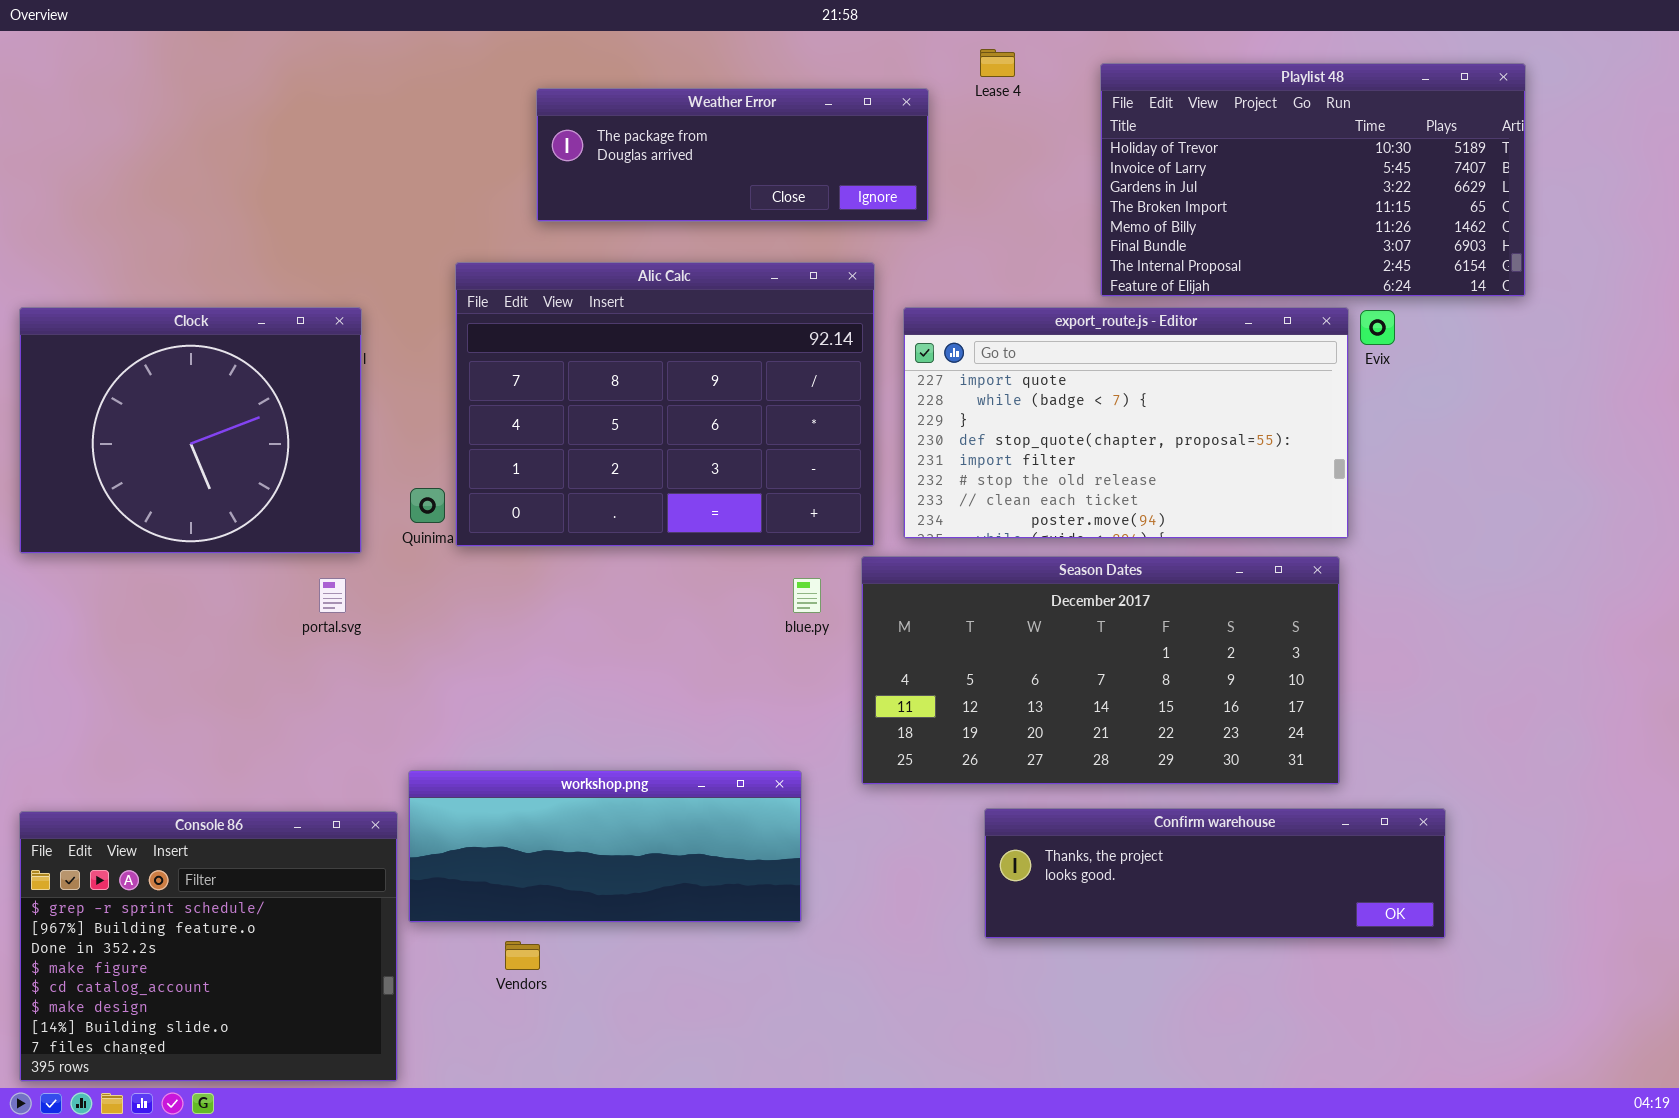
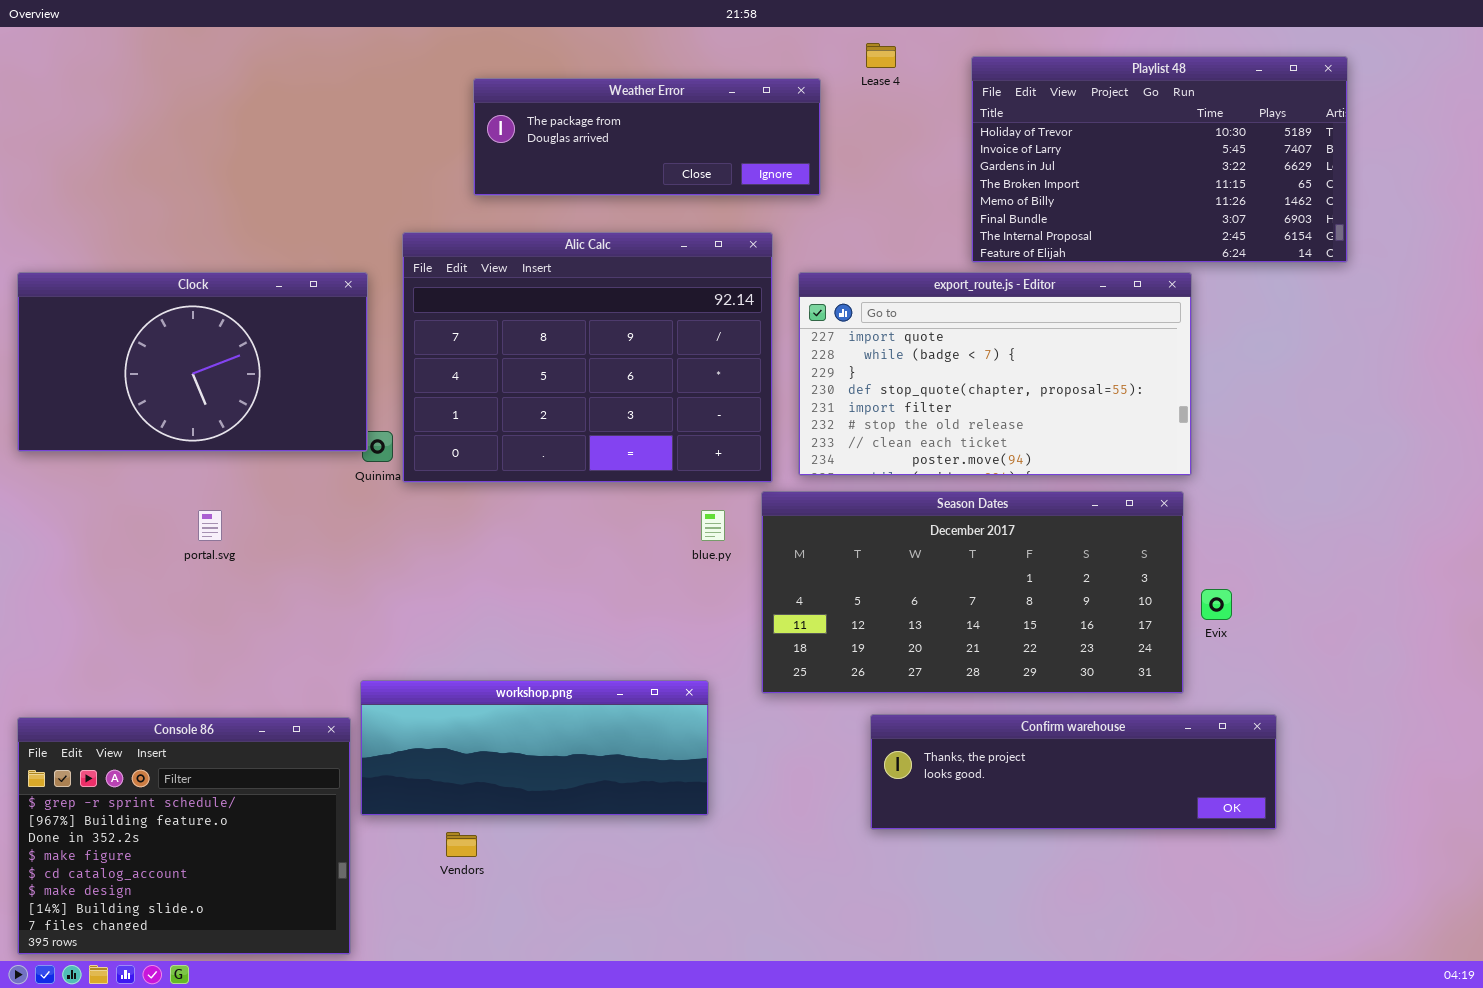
Clock: [19,307,362,554] -> [17,272,368,452], resized
Evix: [1360,310,1395,345] -> [1201,589,1232,620], moved
portal.svg: [319,578,346,613] -> [198,510,222,541], moved

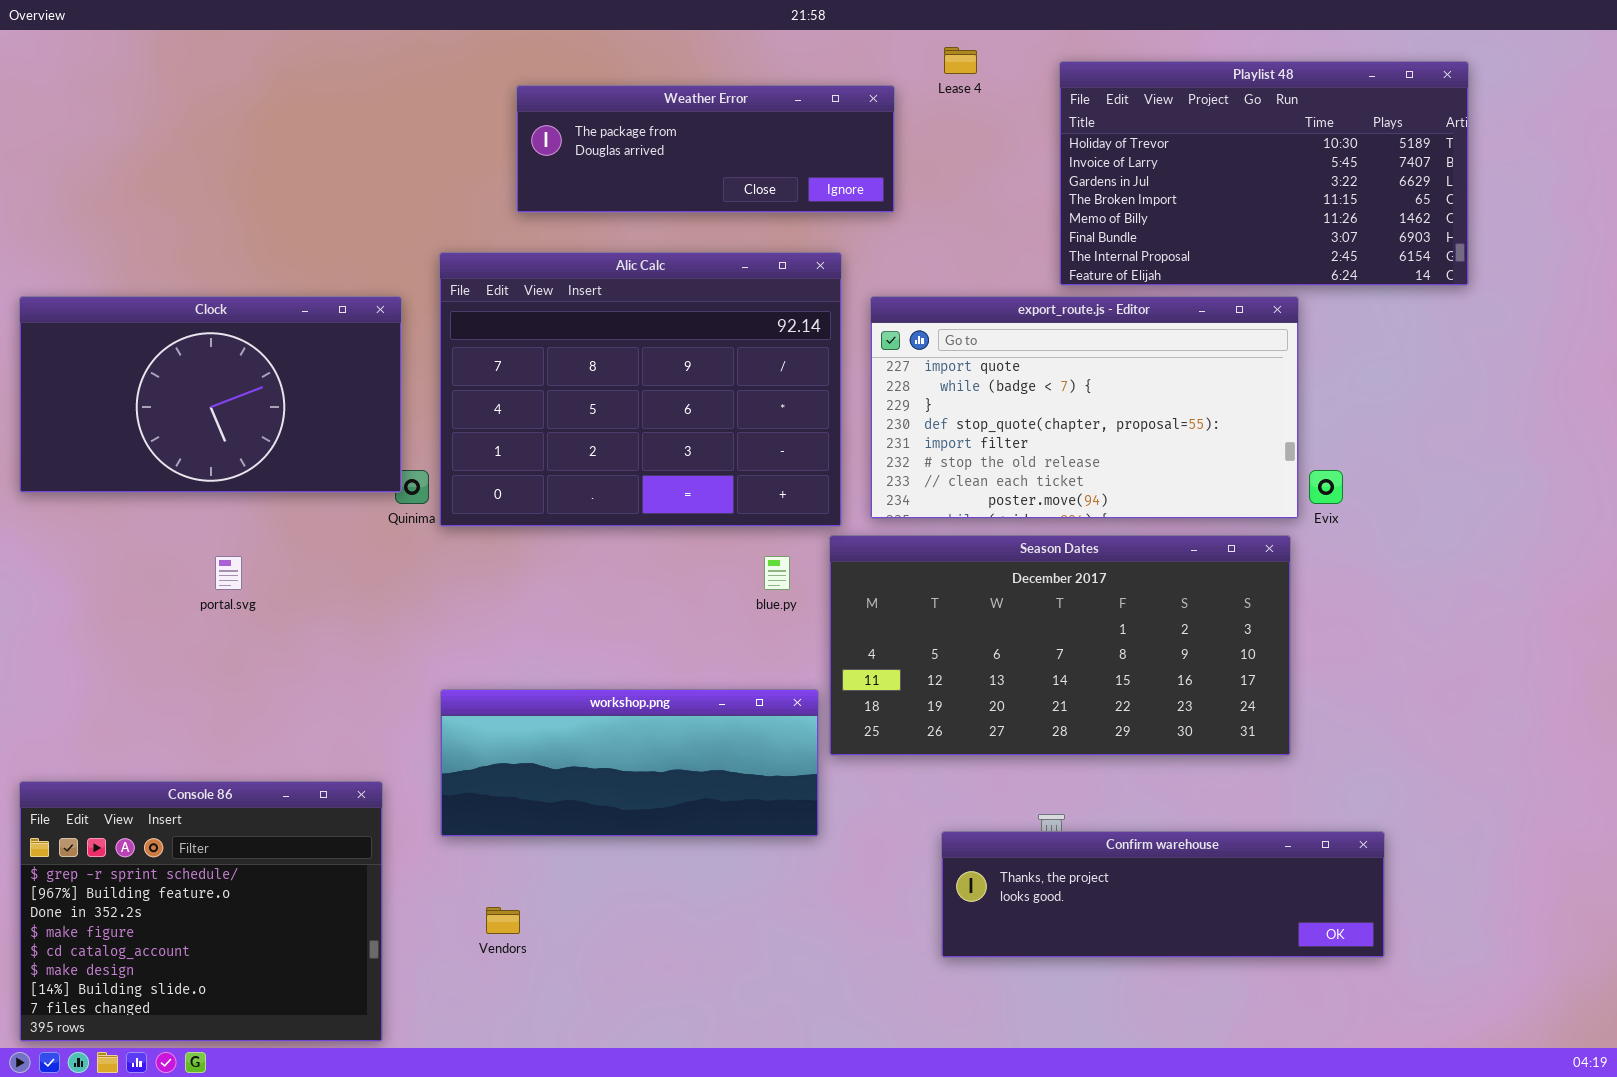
Evix: [1201,589,1232,620] -> [1309,470,1343,504], moved
workshop.png: [360,680,709,816] -> [440,689,819,837], moved
Confirm warehouse: [870,714,1277,830] -> [941,831,1385,958], moved

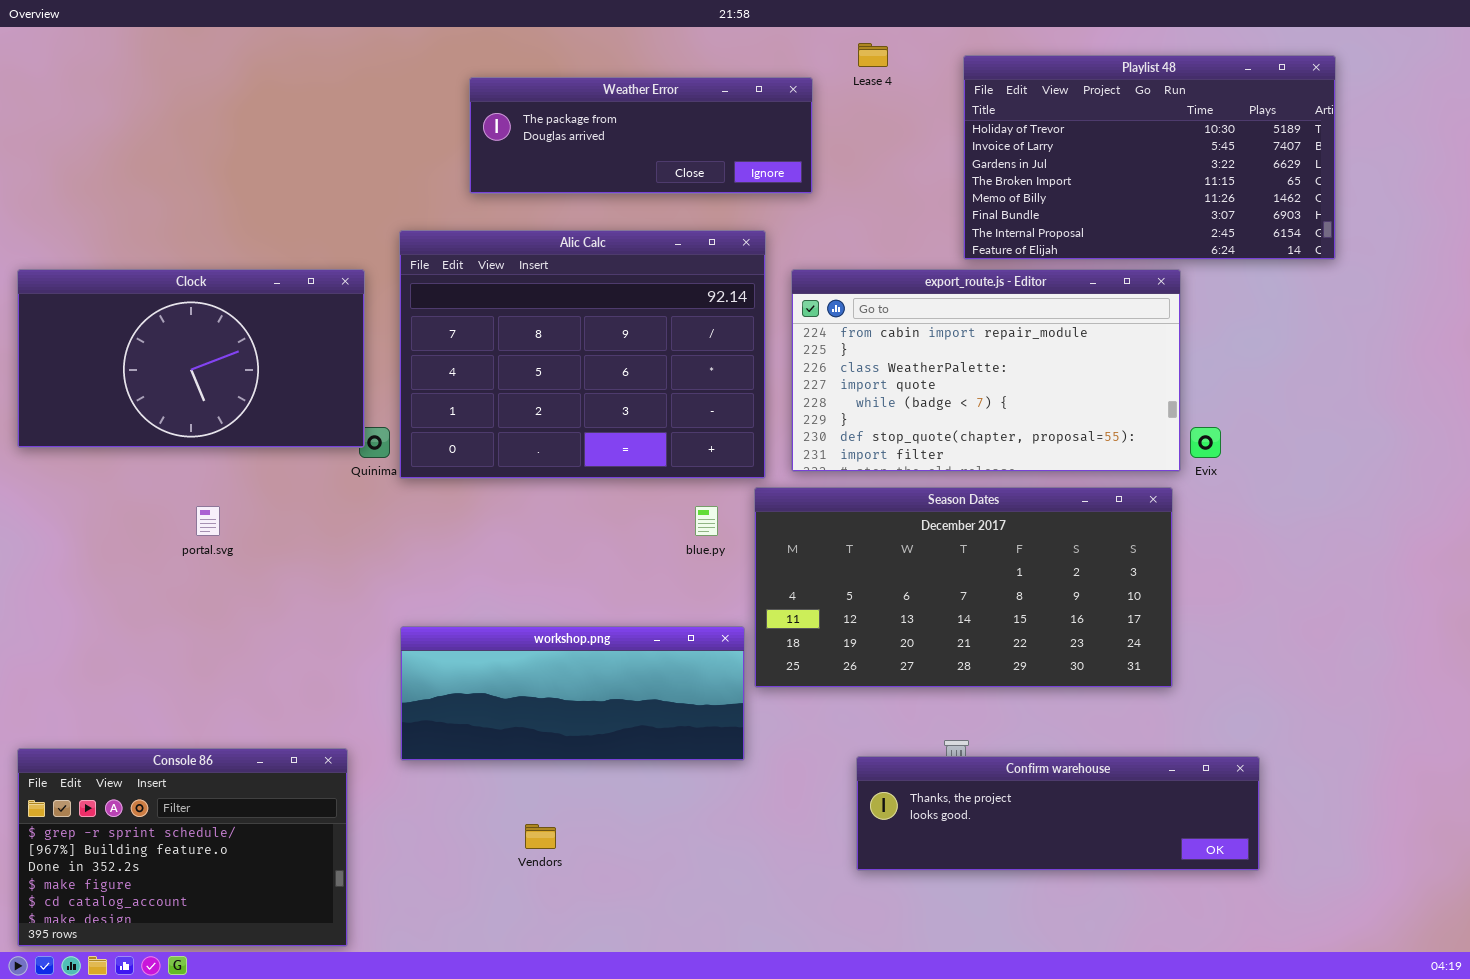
export_route.js - Editor: [870,296,1299,519] -> [791,269,1181,472], scrolled up 3 rows
Console 86: [19,781,383,1042] -> [17,748,348,947], resized
Vendors: [486,907,520,934] -> [525,824,556,849], moved

